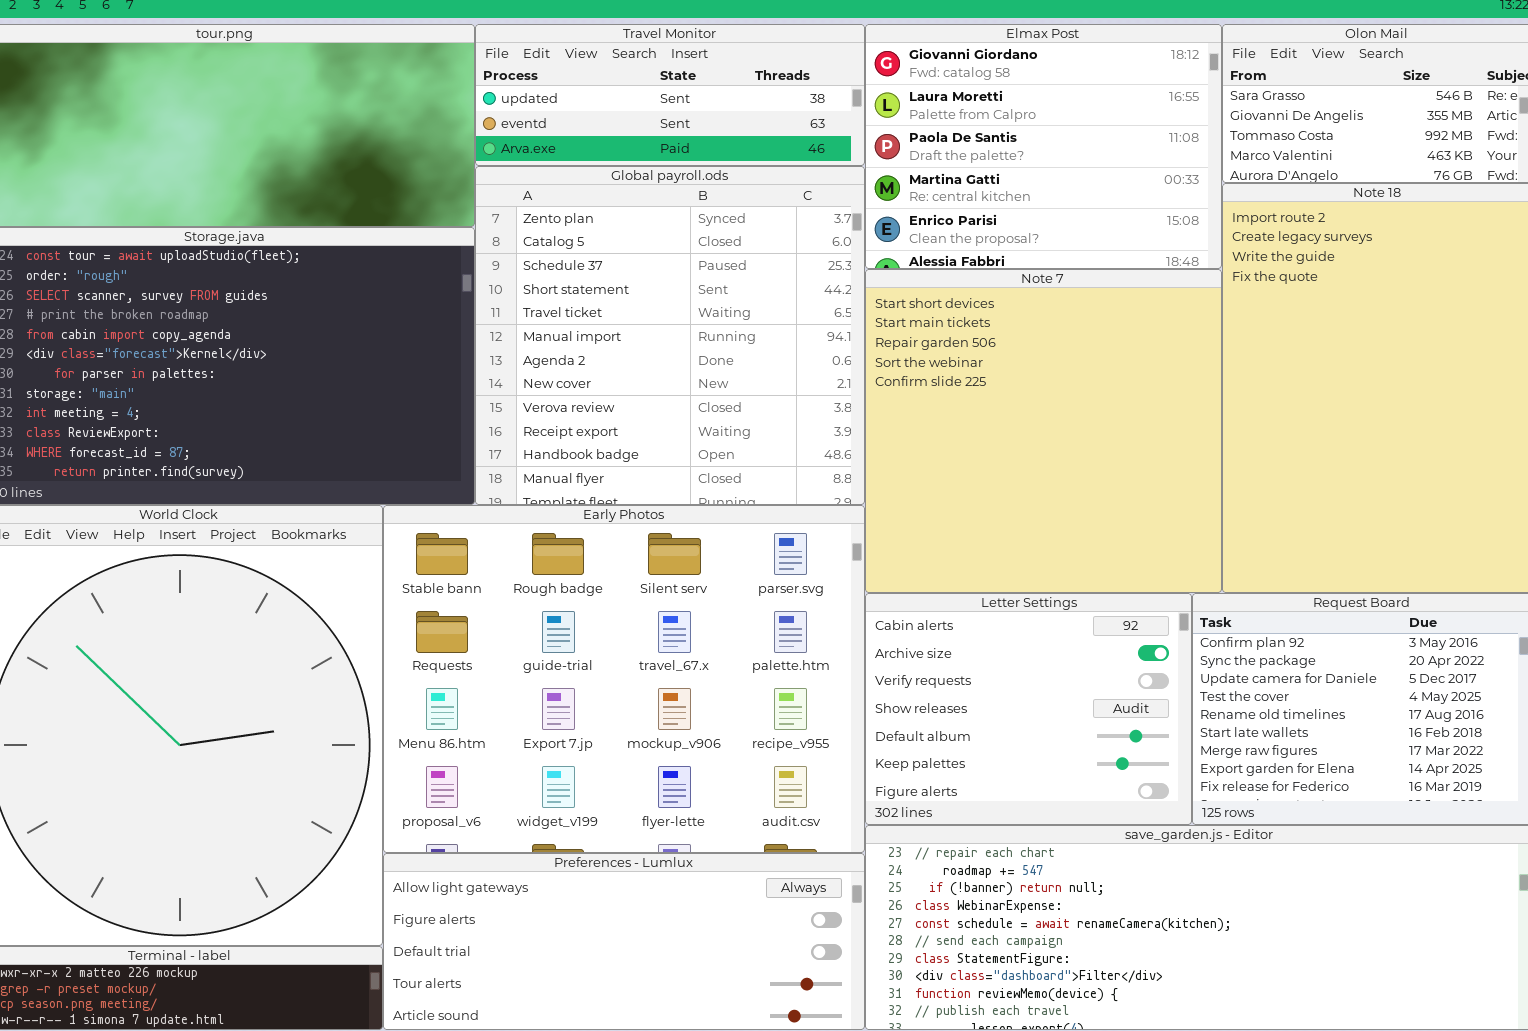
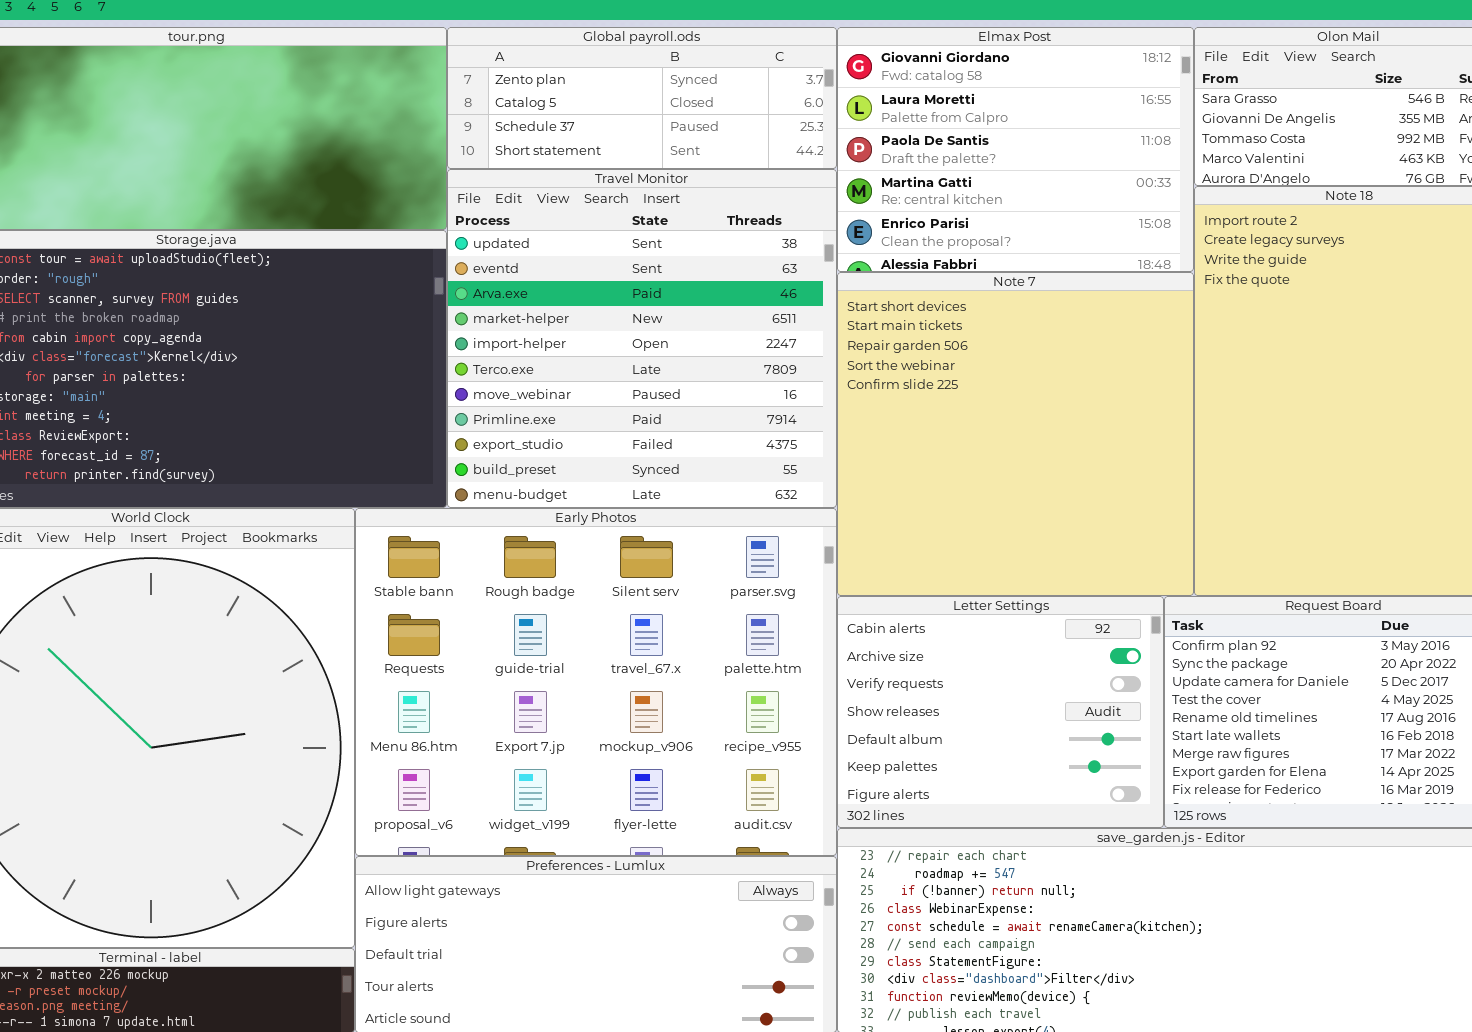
Travel Monitor: [475,24,865,166] -> [447,169,837,508], moved, resized
Global payroll.ods: [475,166,865,505] -> [447,27,837,169], moved, resized

